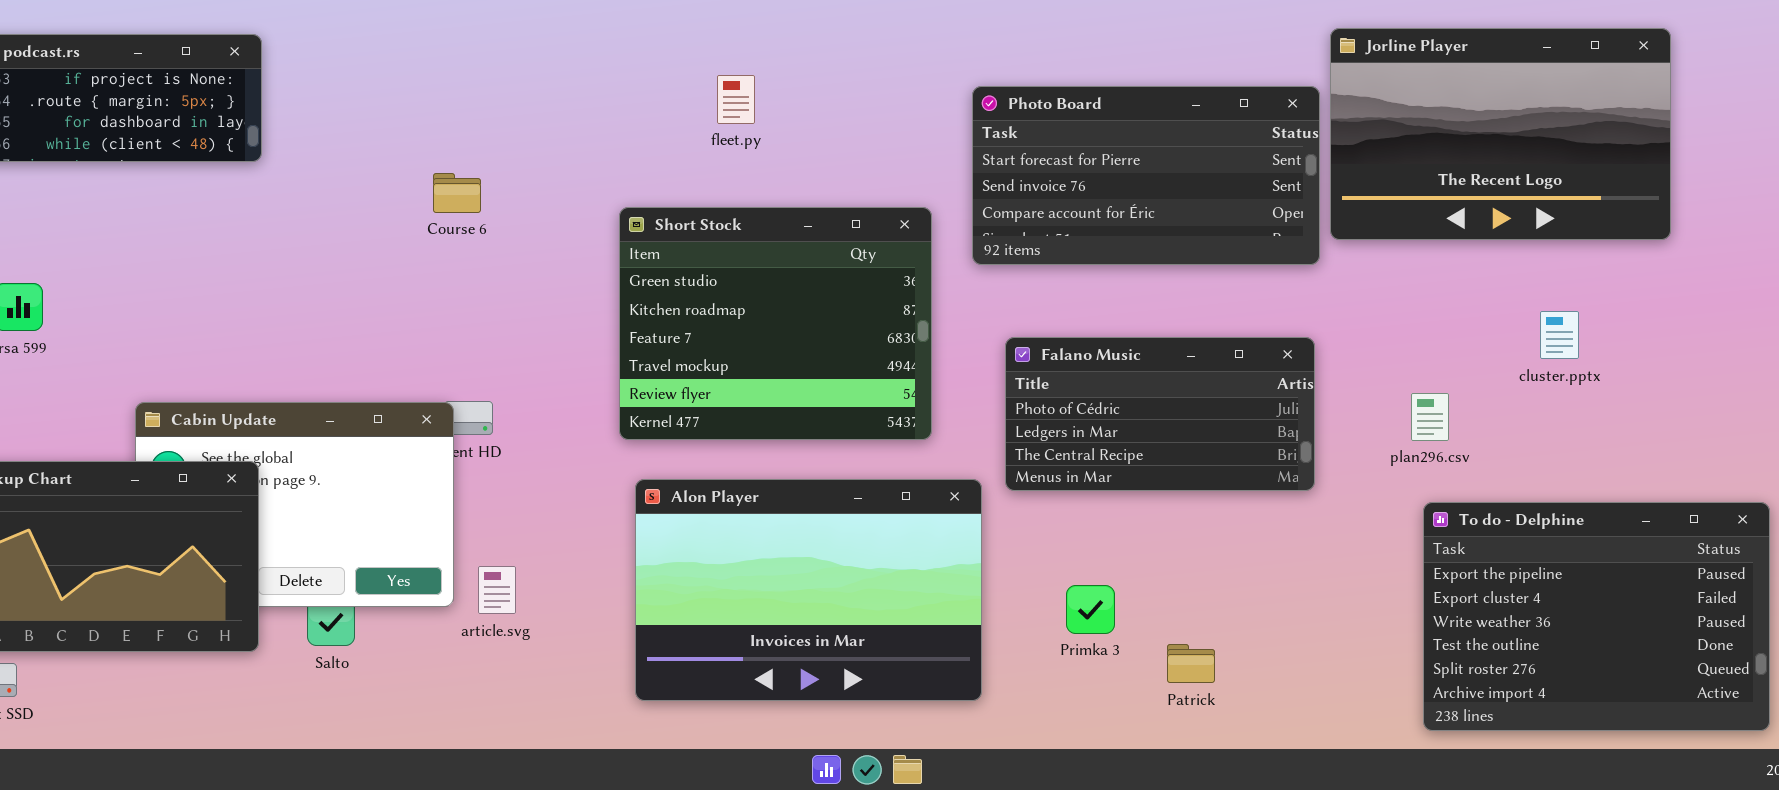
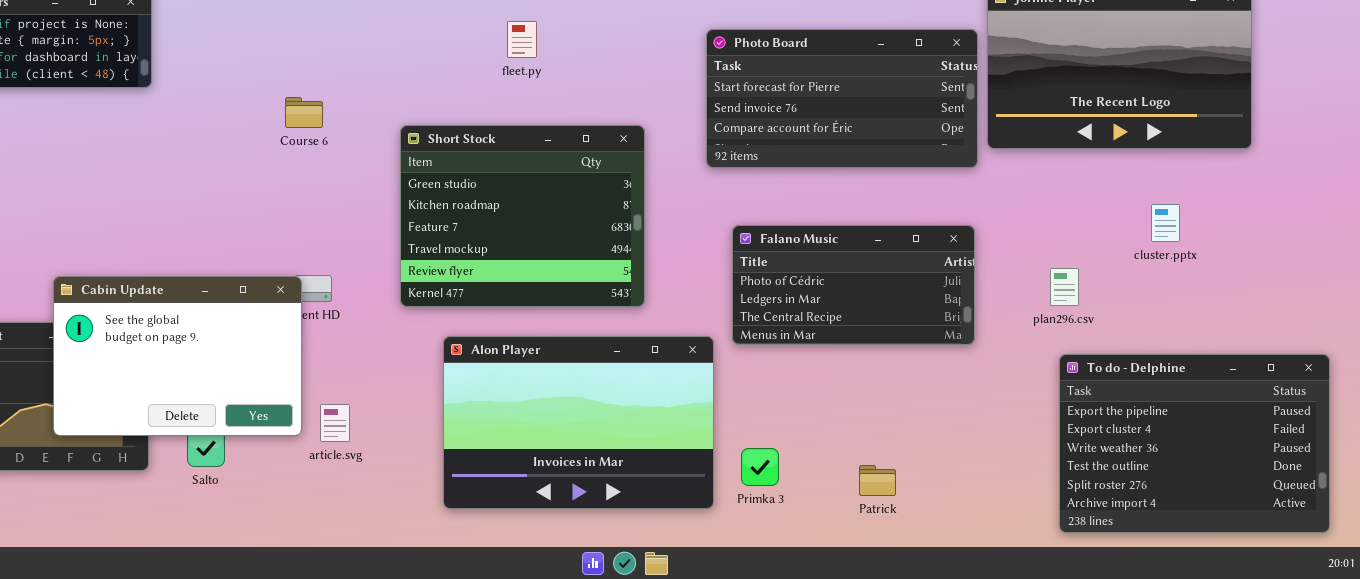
Short Stock: [619,207,932,440] -> [400,125,645,307], moved
Cabin Update: [135,402,454,607] -> [53,276,302,436], raised
Primka 3: [1066,585,1115,634] -> [741,448,779,486], moved

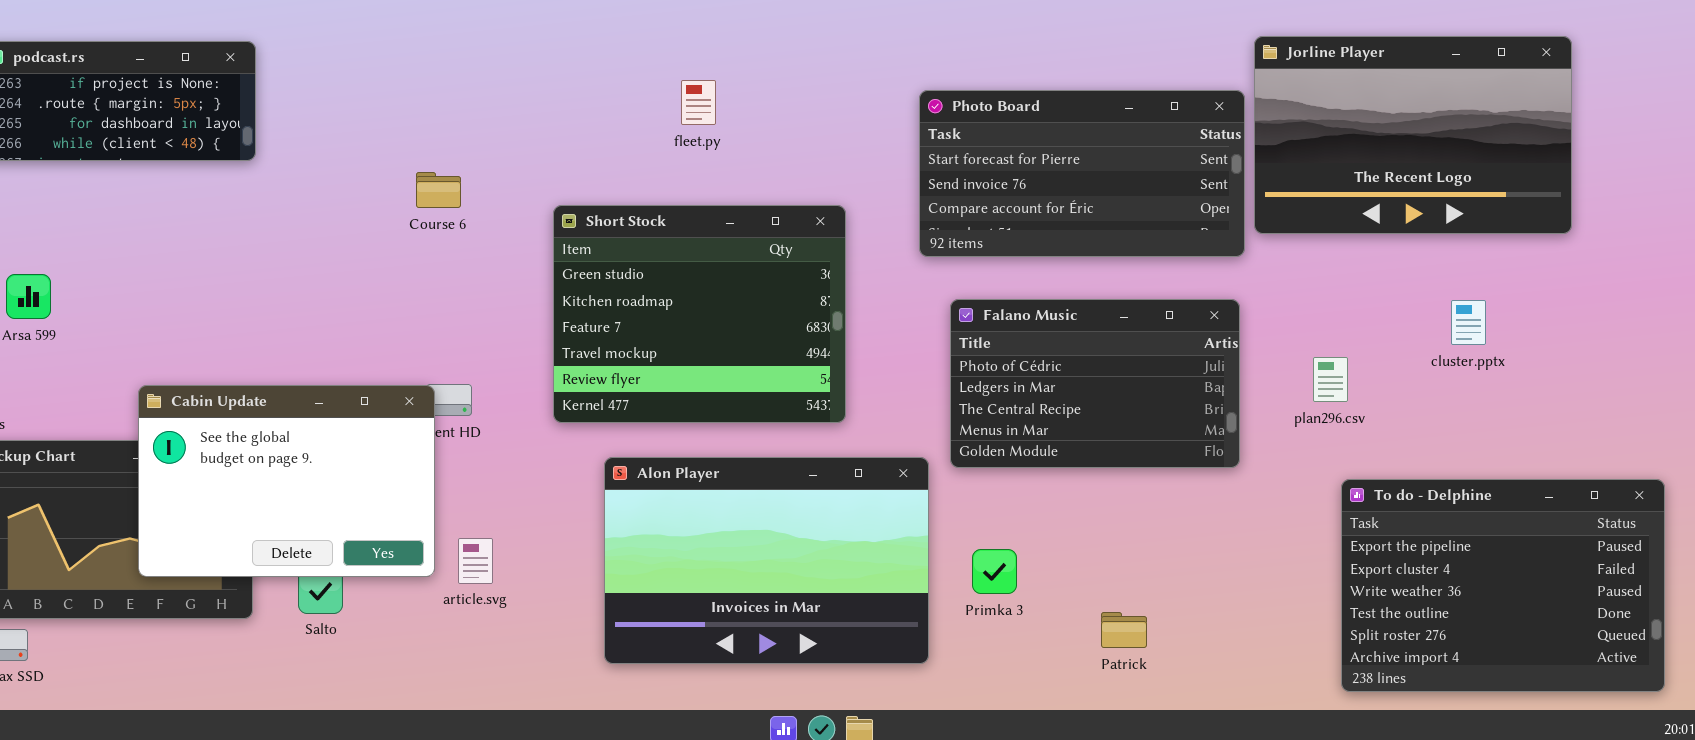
Falano Music: [732,225,975,345] -> [950,299,1240,468], resized
plan296.csv: [1050,268,1079,306] -> [1313,357,1348,402], moved
Primka 3: [741,448,779,486] -> [972,549,1017,594], moved

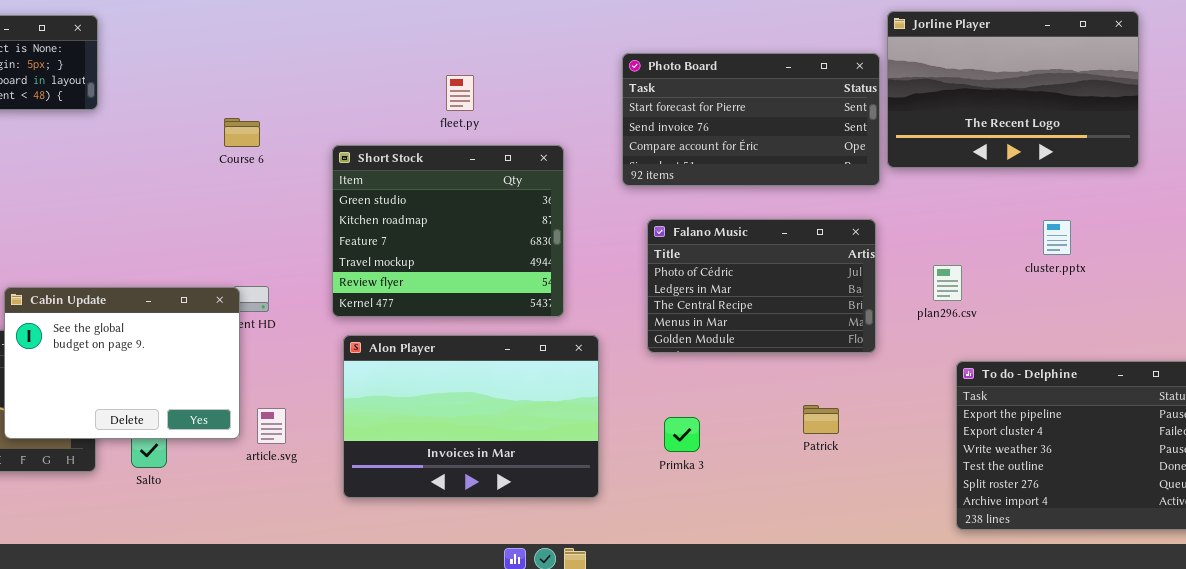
fleet.py: [681,80,716,125] -> [446,75,474,111], moved
Alon Player: [604,457,929,664] -> [343,335,599,498], moved
Patrick: [1101,612,1147,648] -> [803,405,839,434], moved

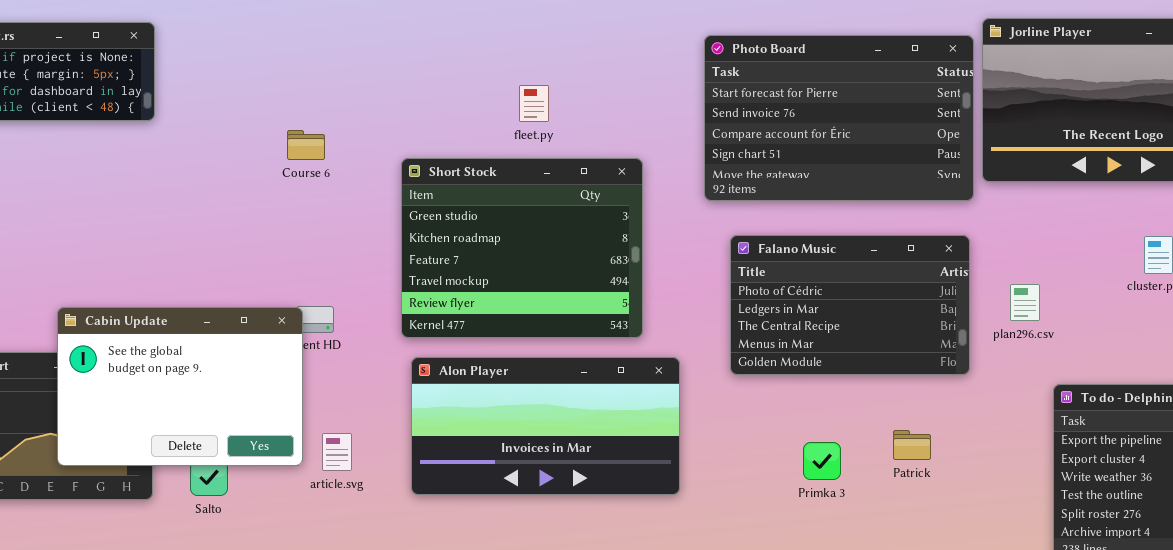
Photo Board: [622,53,880,186] -> [704,35,974,201], resized
plan296.csv: [933,265,962,301] -> [1010,284,1040,321], moved
Alon Player: [343,335,599,498] -> [411,357,680,495], resized
Primka 3: [664,417,700,452] -> [803,442,841,480], moved

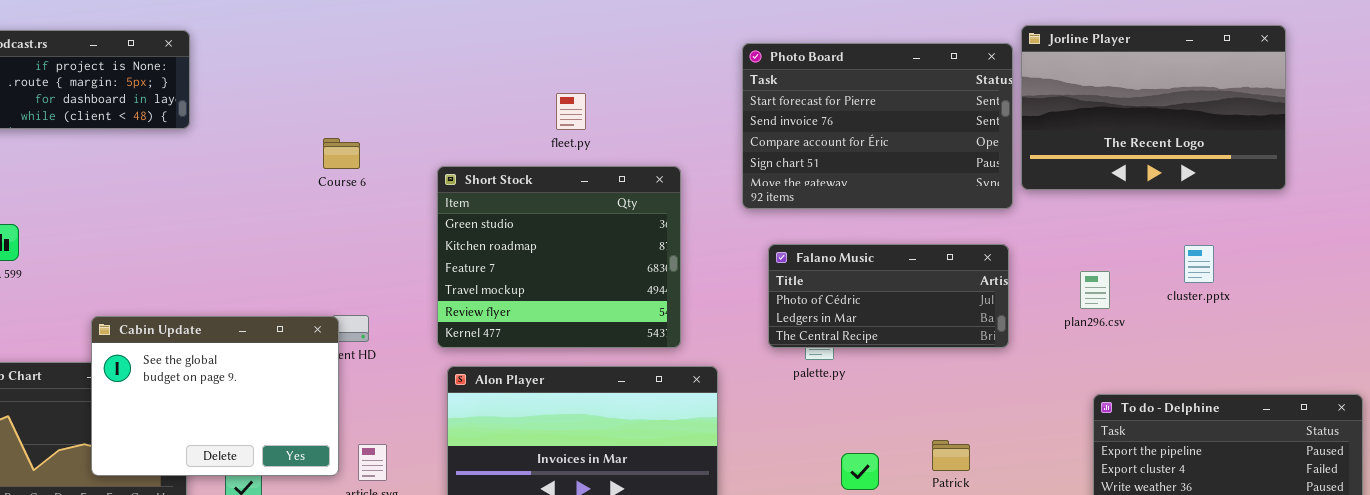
Falano Music: [730,235,970,375] -> [768,244,1009,348], resized
plan296.csv: [1010,284,1040,321] -> [1080,271,1110,309], moved

